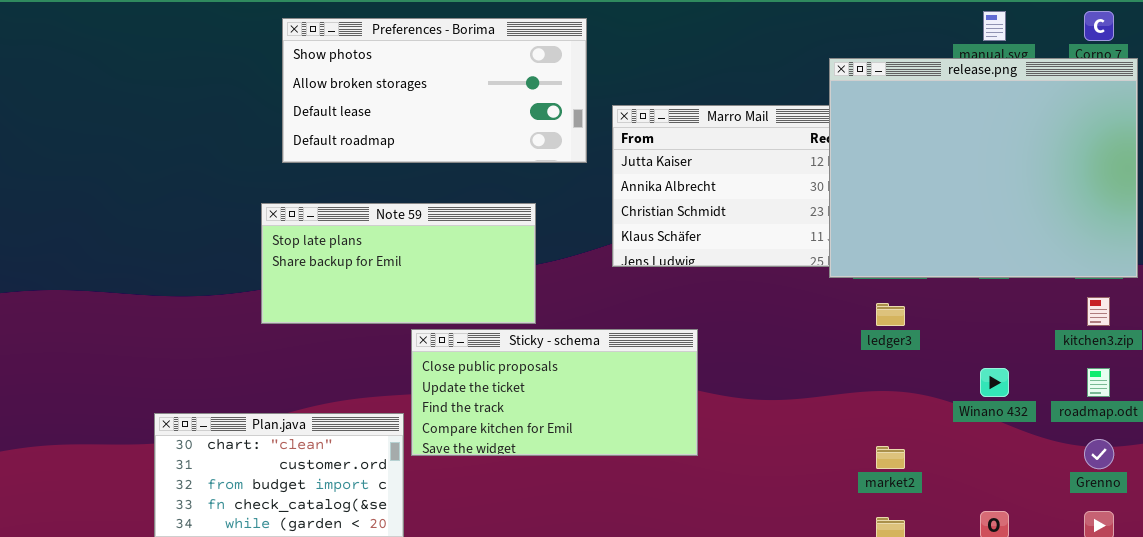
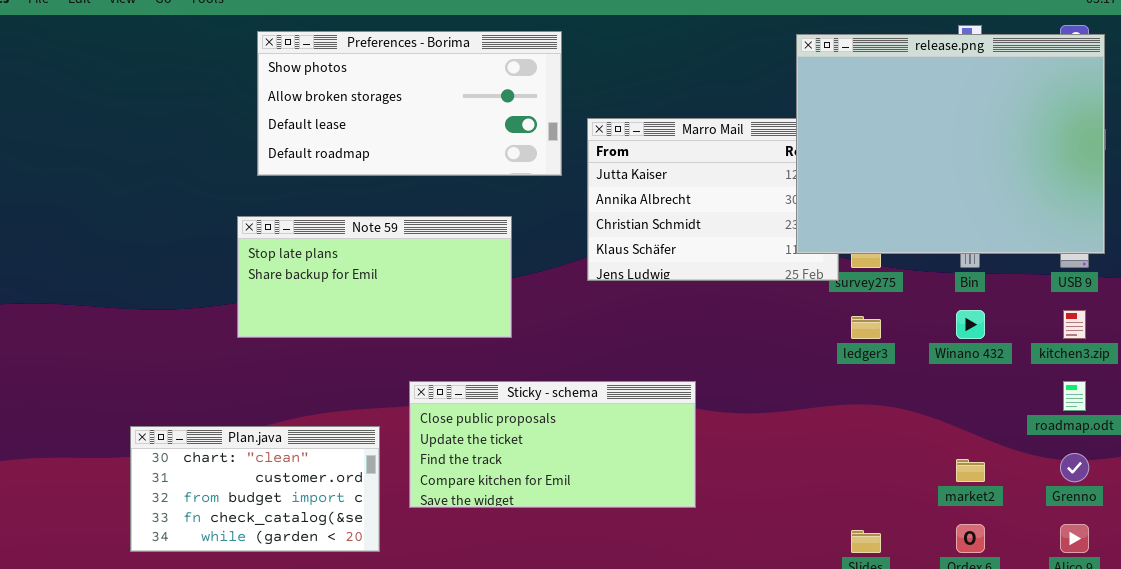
release.png: [829,58,1138,278] -> [796,34,1105,254], moved
Sticky - schema: [411,329,698,456] -> [409,381,696,508], moved
Winano 432: [980,368,1009,397] -> [956,310,985,339], moved
market2: [876,446,905,469] -> [956,459,985,482], moved

